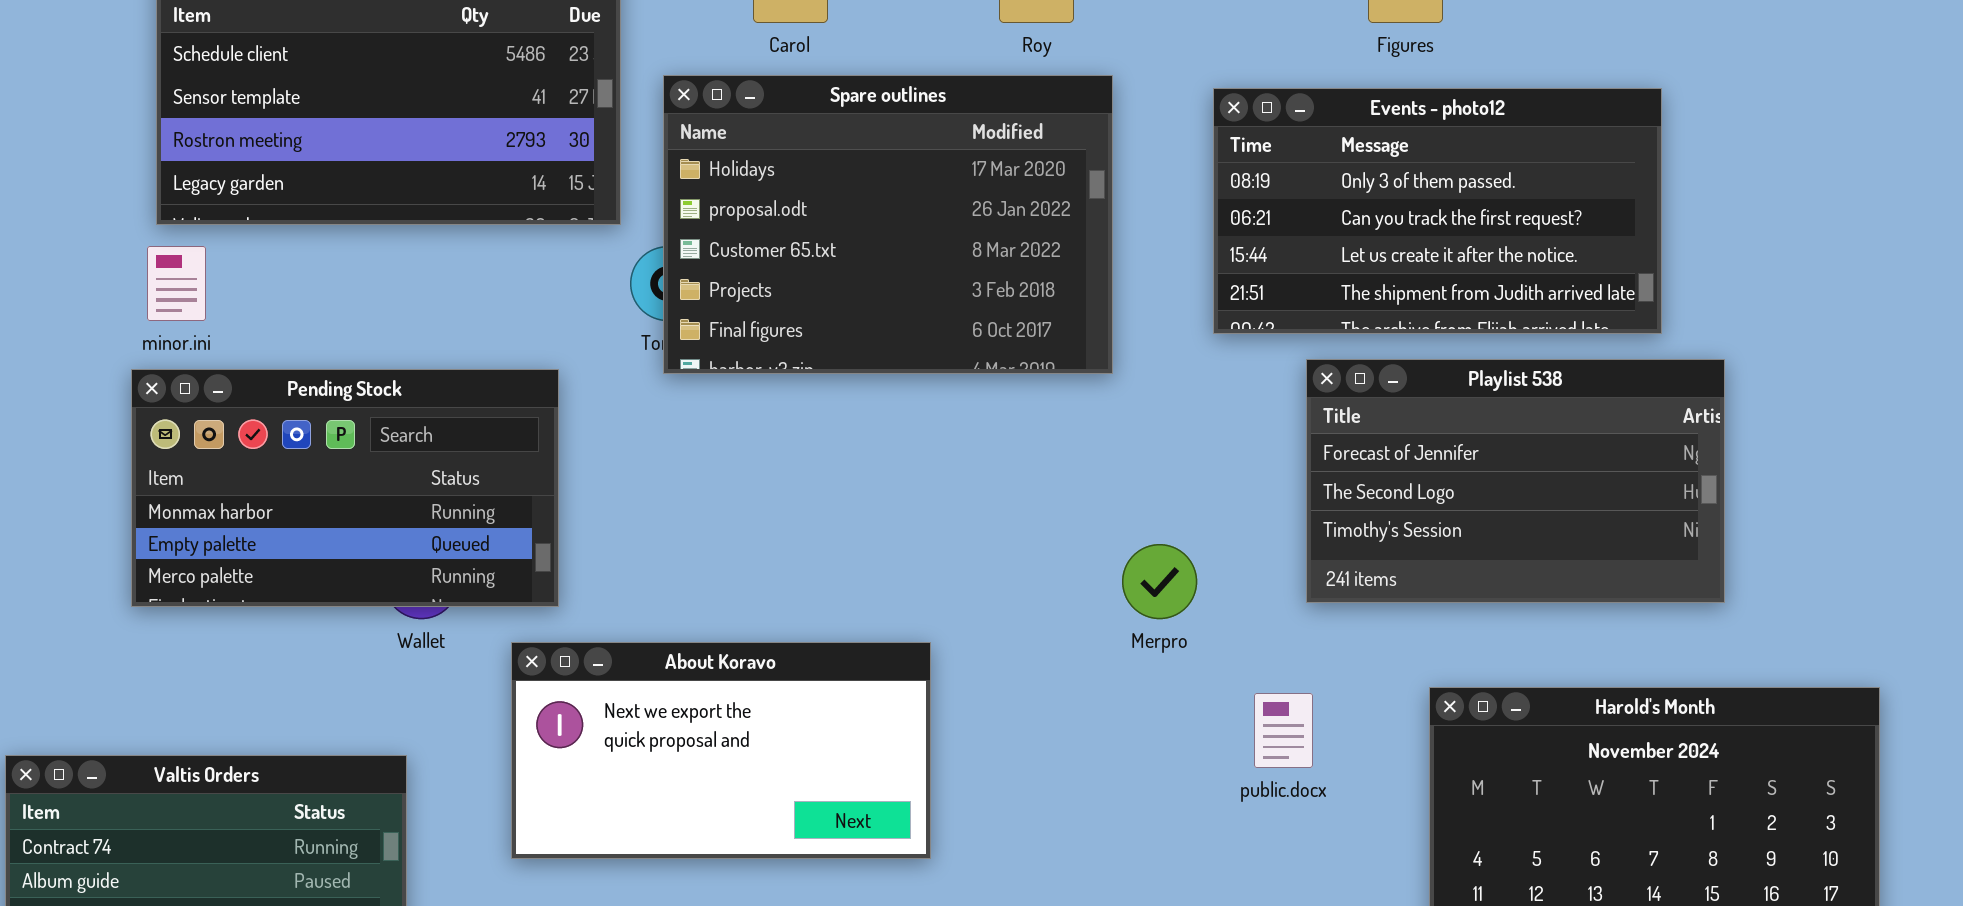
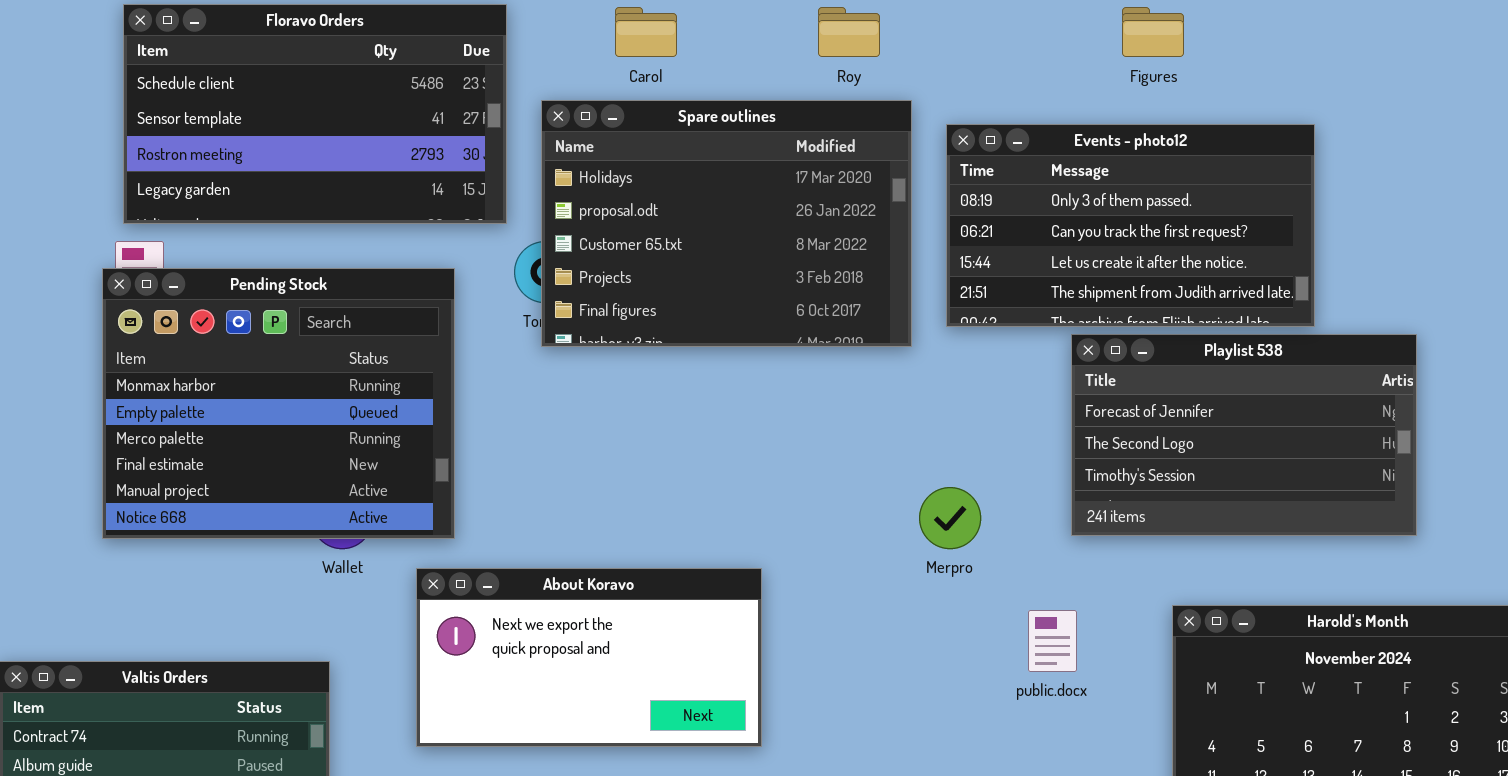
Events - photo12: [1213,88,1662,334] -> [946,124,1315,327], moved
Pending Stock: [131,369,559,607] -> [102,268,455,539], resized

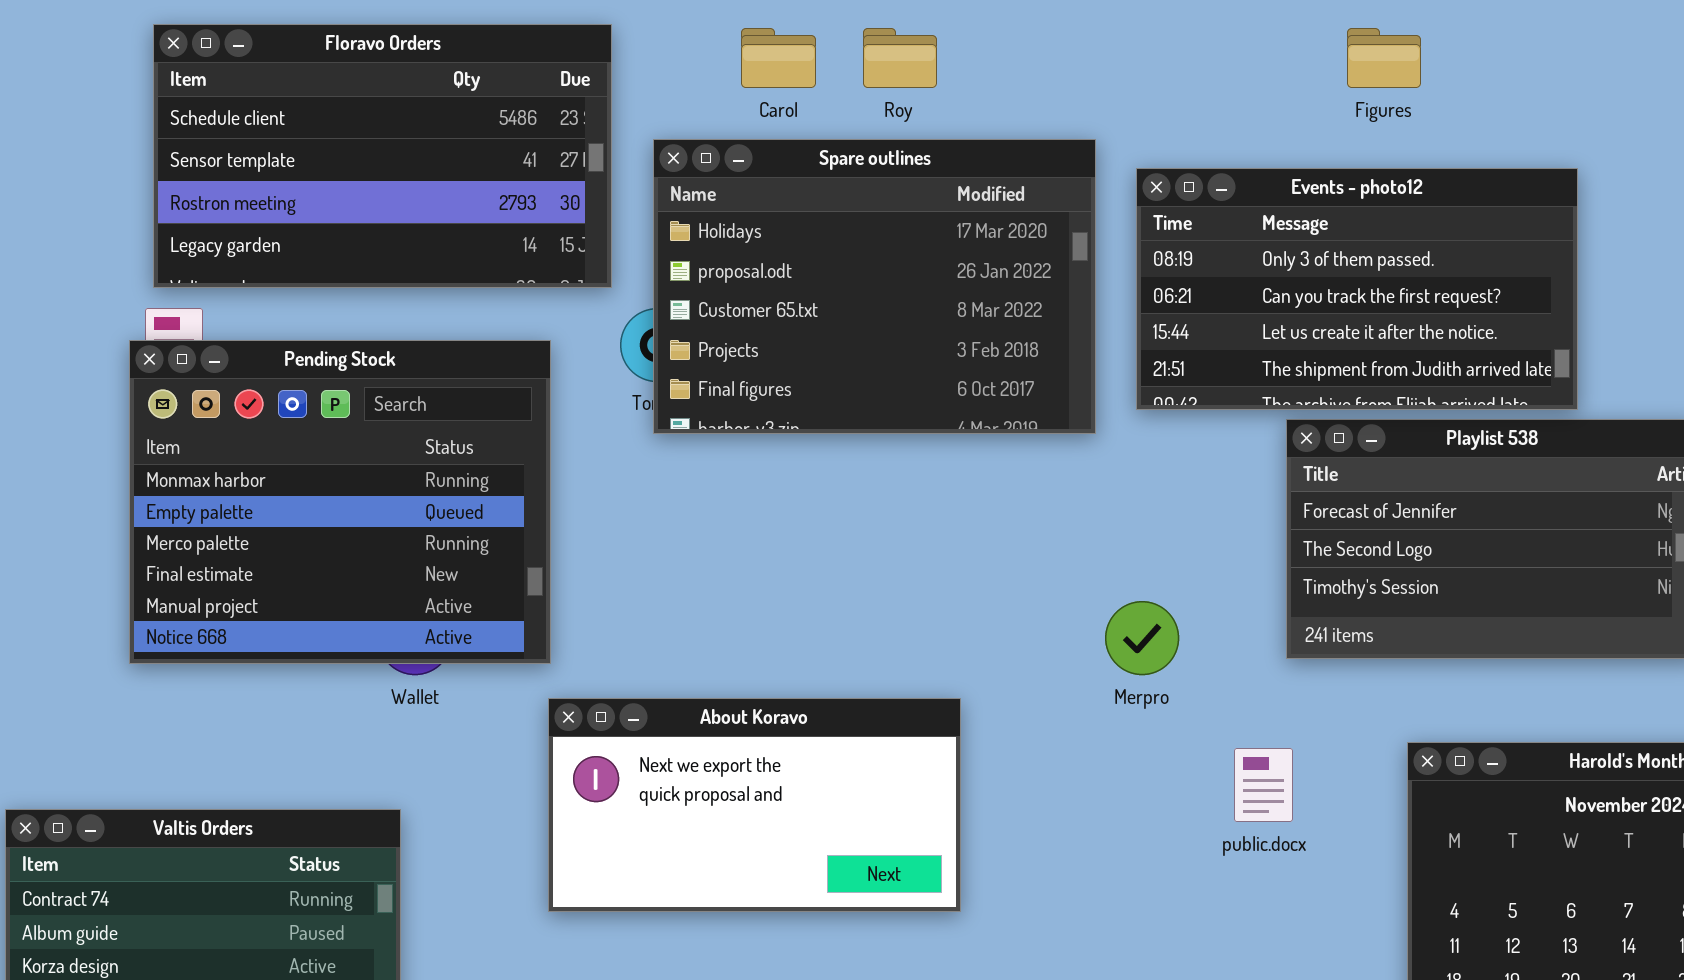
Roy: [818,7,880,57] -> [863,28,937,88], moved
About Koravo: [416,568,762,747] -> [548,698,961,912], moved

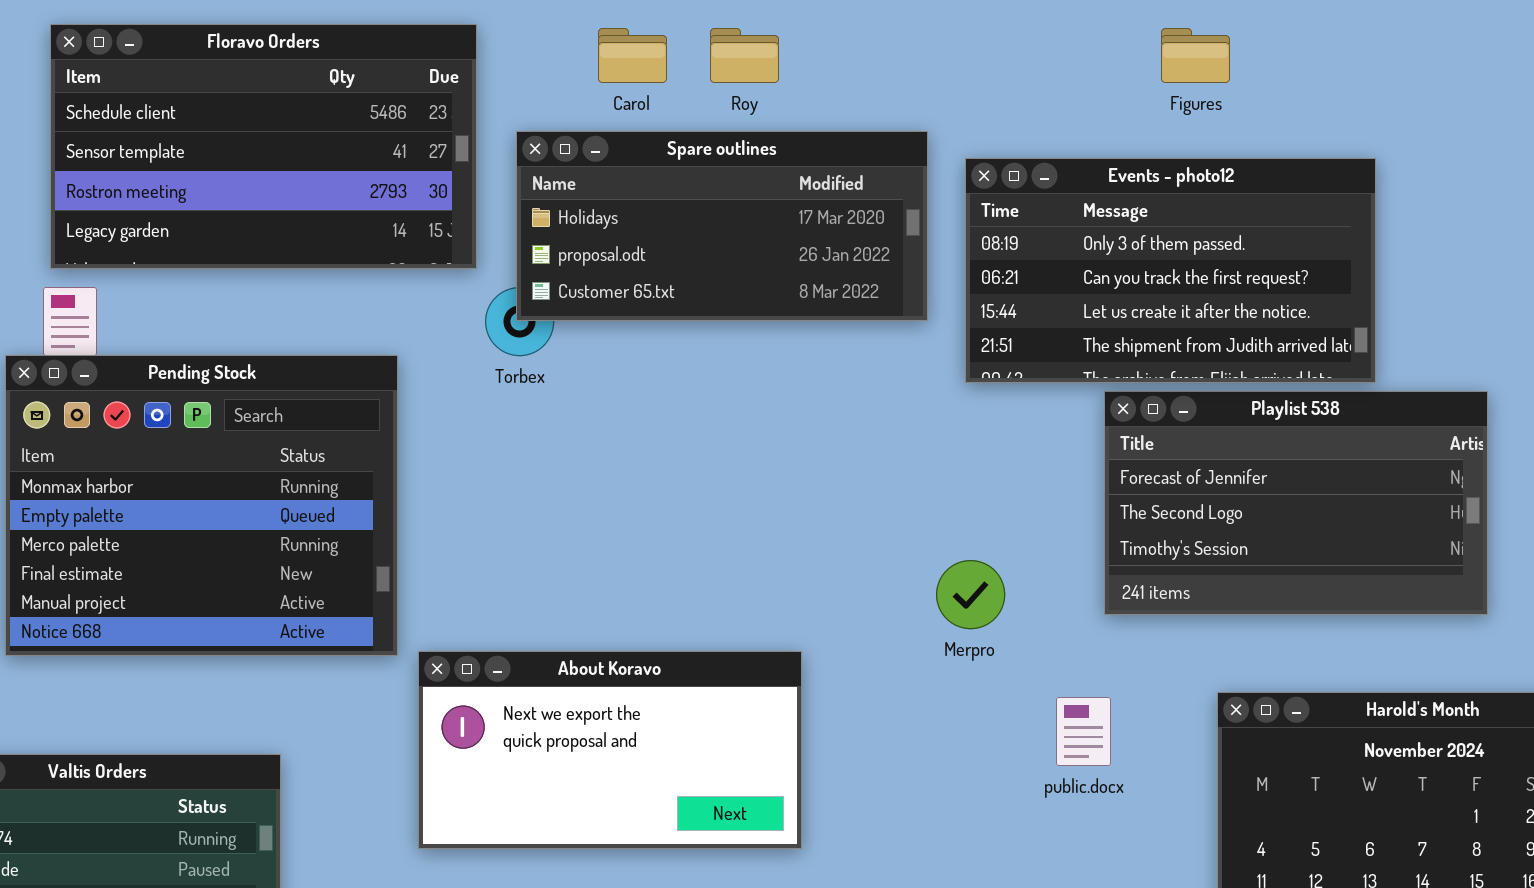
Spare outlines: [653,139,1096,434] -> [516,131,928,321], resized
Pending Stock: [129,340,551,664] -> [5,355,398,656], moved

